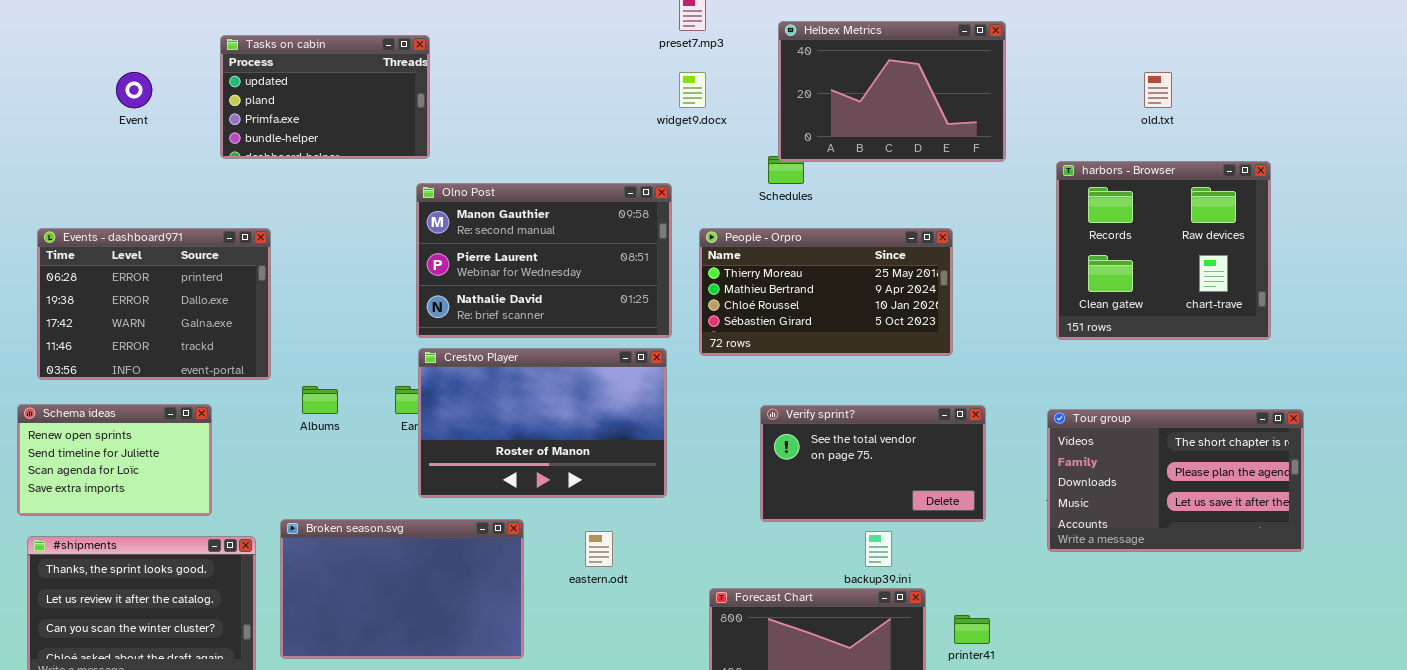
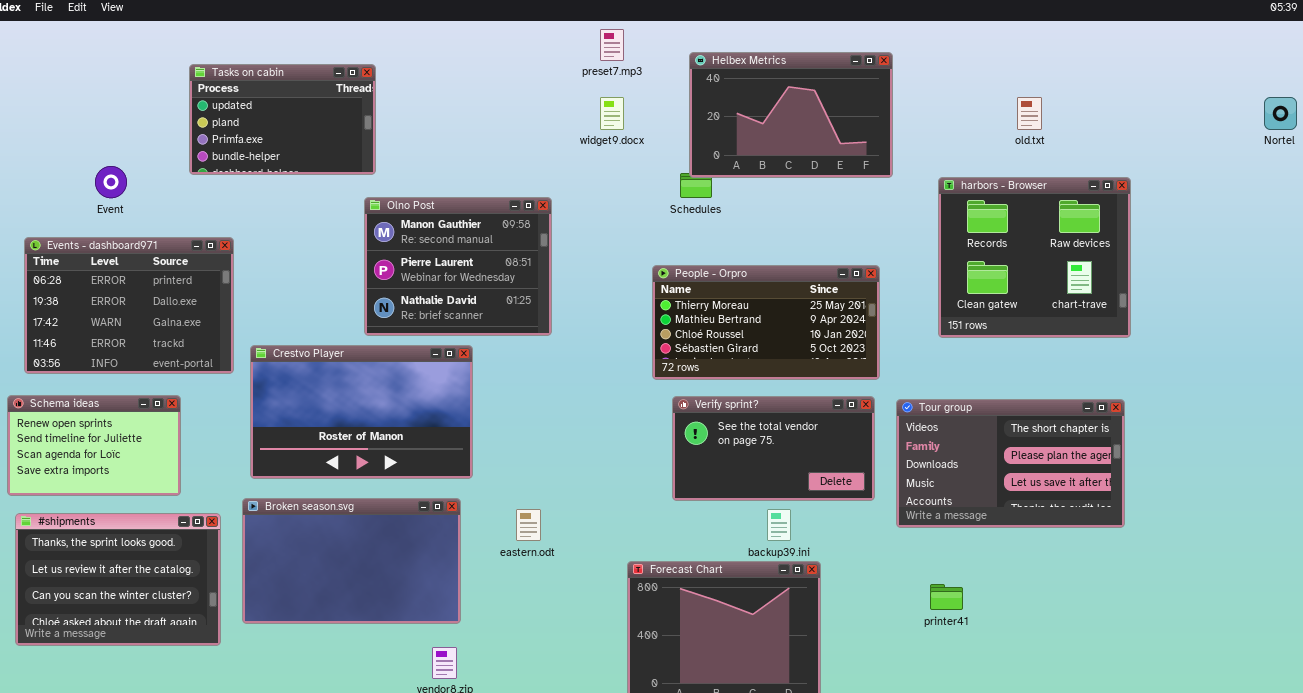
Event: [116,72,152,108] -> [95,166,127,198], moved
Olno Post: [416,183,672,338] -> [364,197,552,336], resized
People - Orpro: [699,228,953,356] -> [652,265,880,380], moved
Crestvo Player: [418,348,667,498] -> [250,345,473,479], moved
Tour group: [1047,409,1304,552] -> [896,399,1125,528], moved
printer41: [954,615,990,644] -> [930,584,963,610], moved

